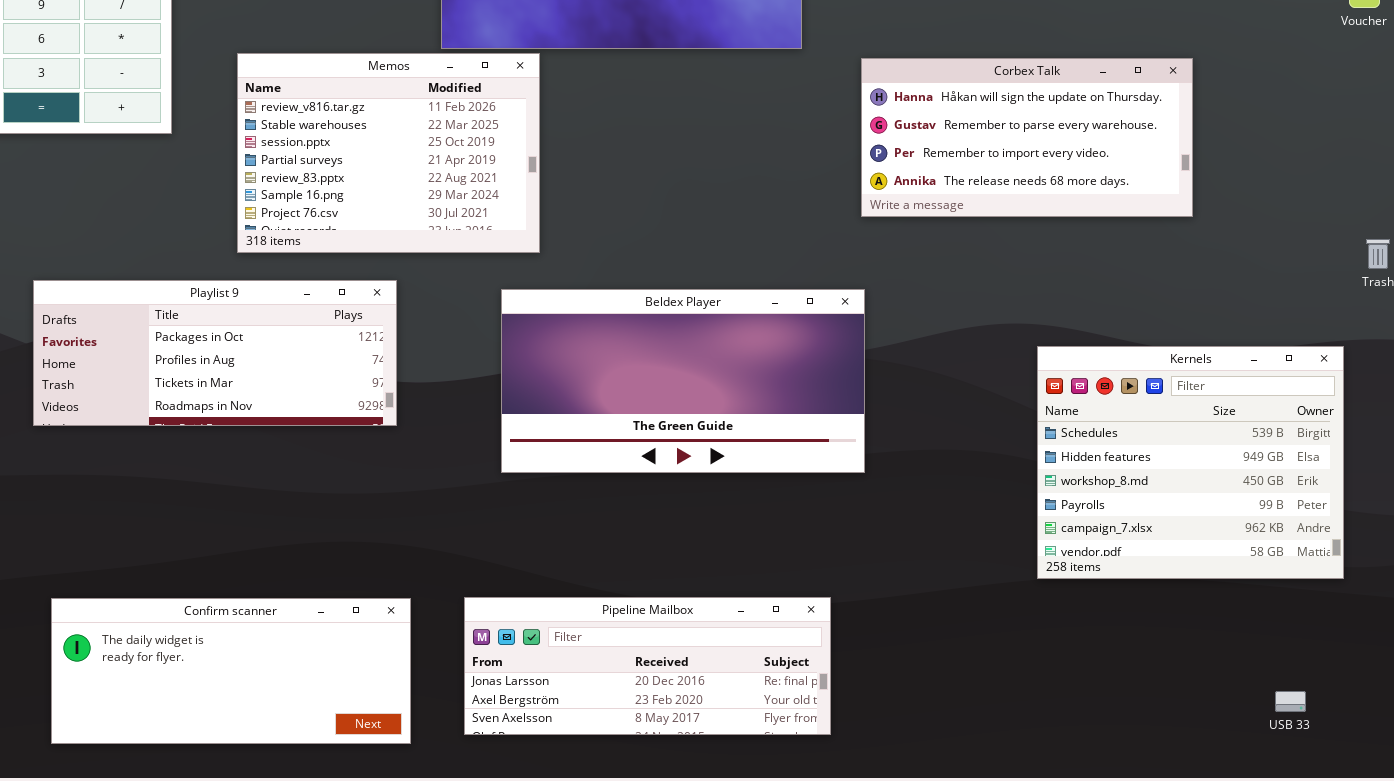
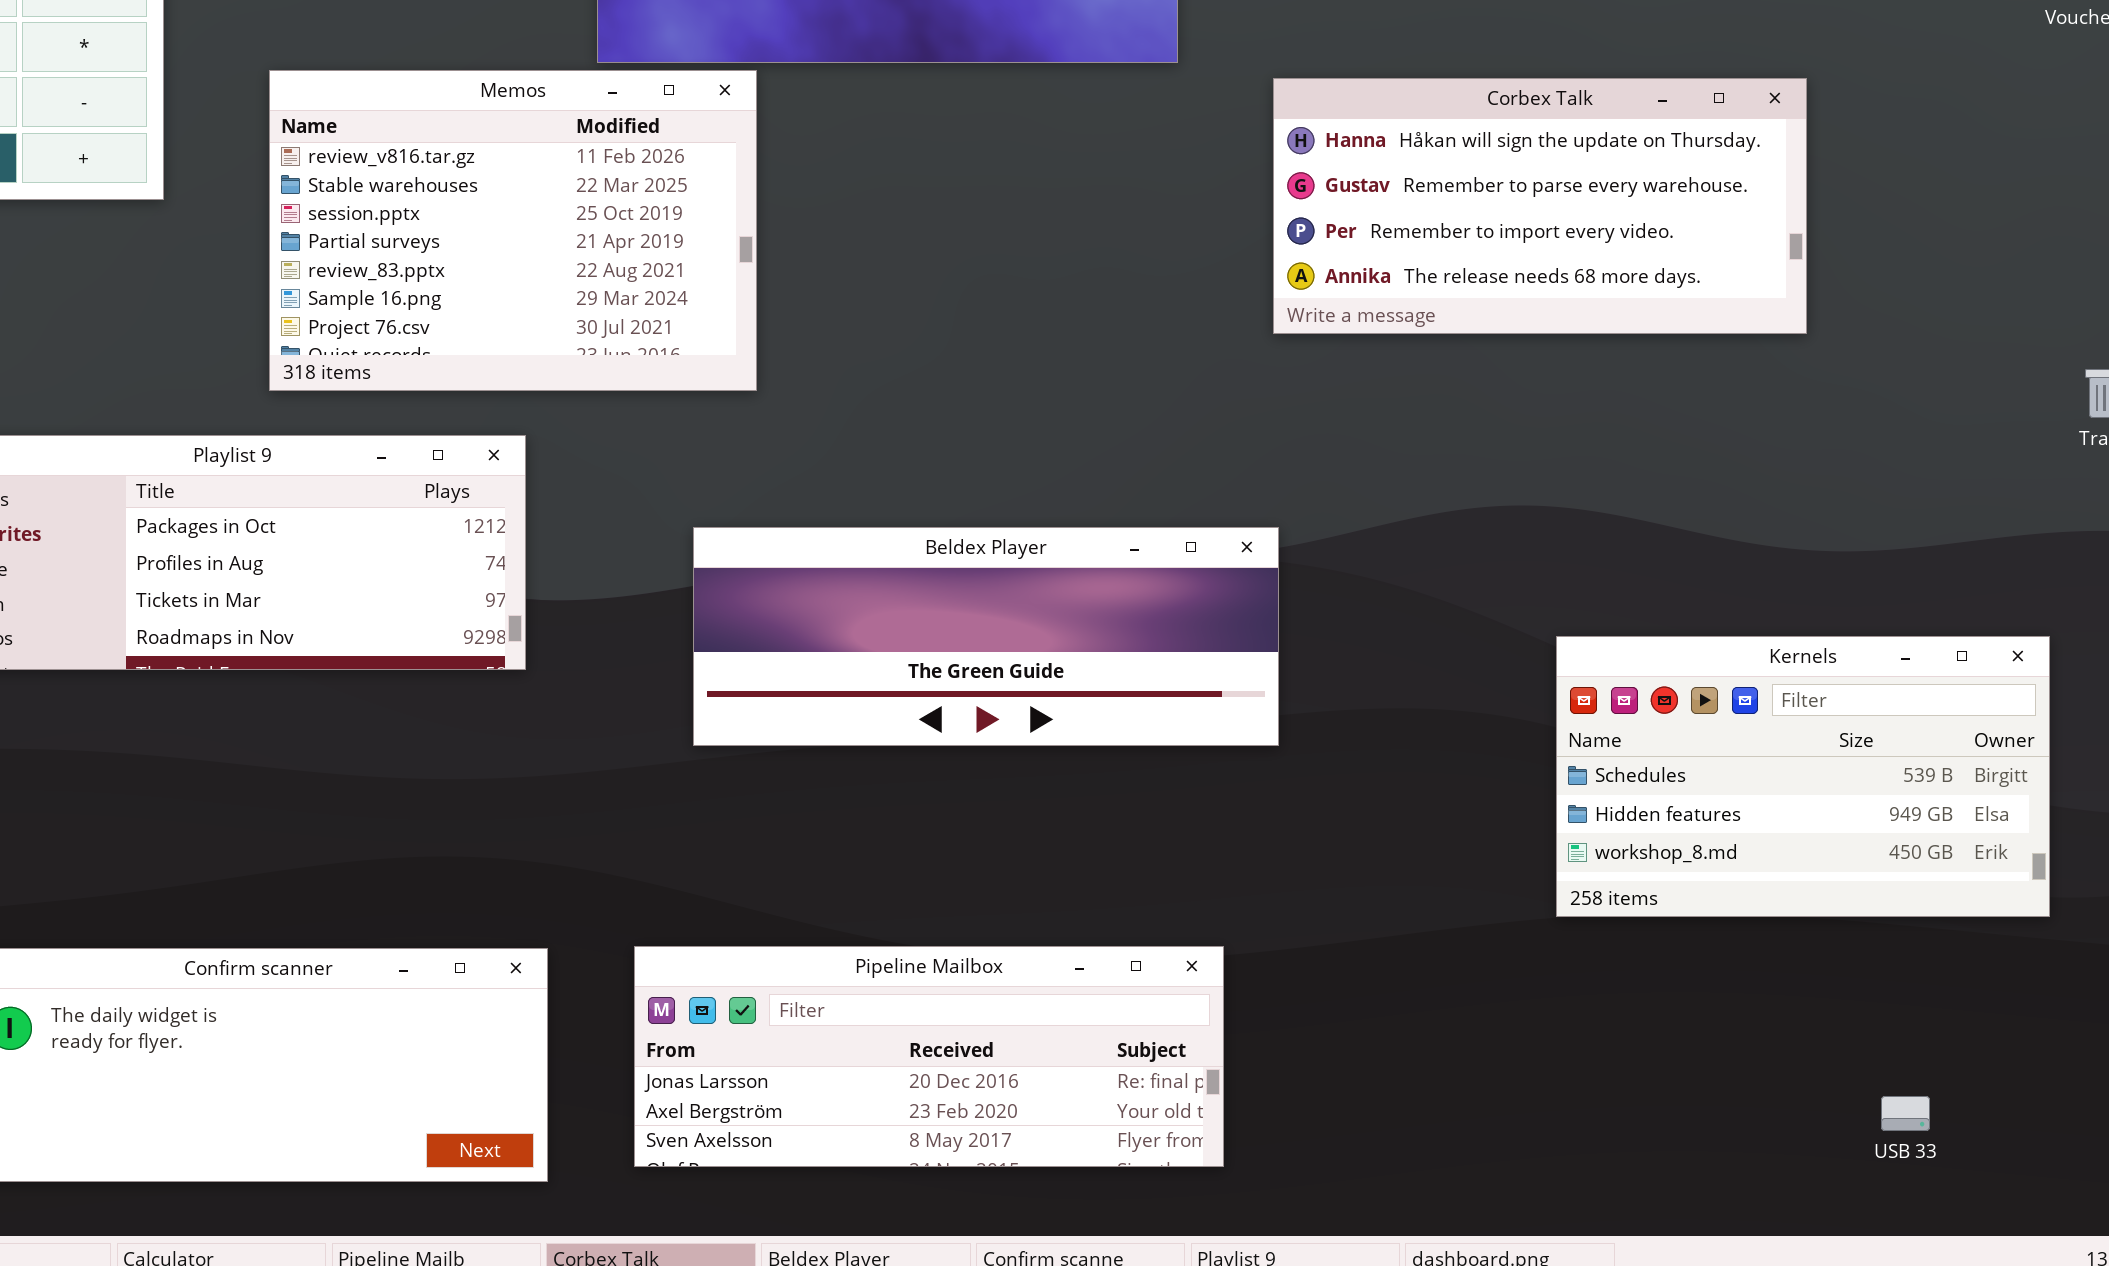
Beldex Player: [501,289,865,473] -> [693,527,1279,746], resized
Kernels: [1037,346,1344,579] -> [1556,636,2050,917], resized
USB 33: [1275,691,1306,712] -> [1881,1096,1930,1131], moved

